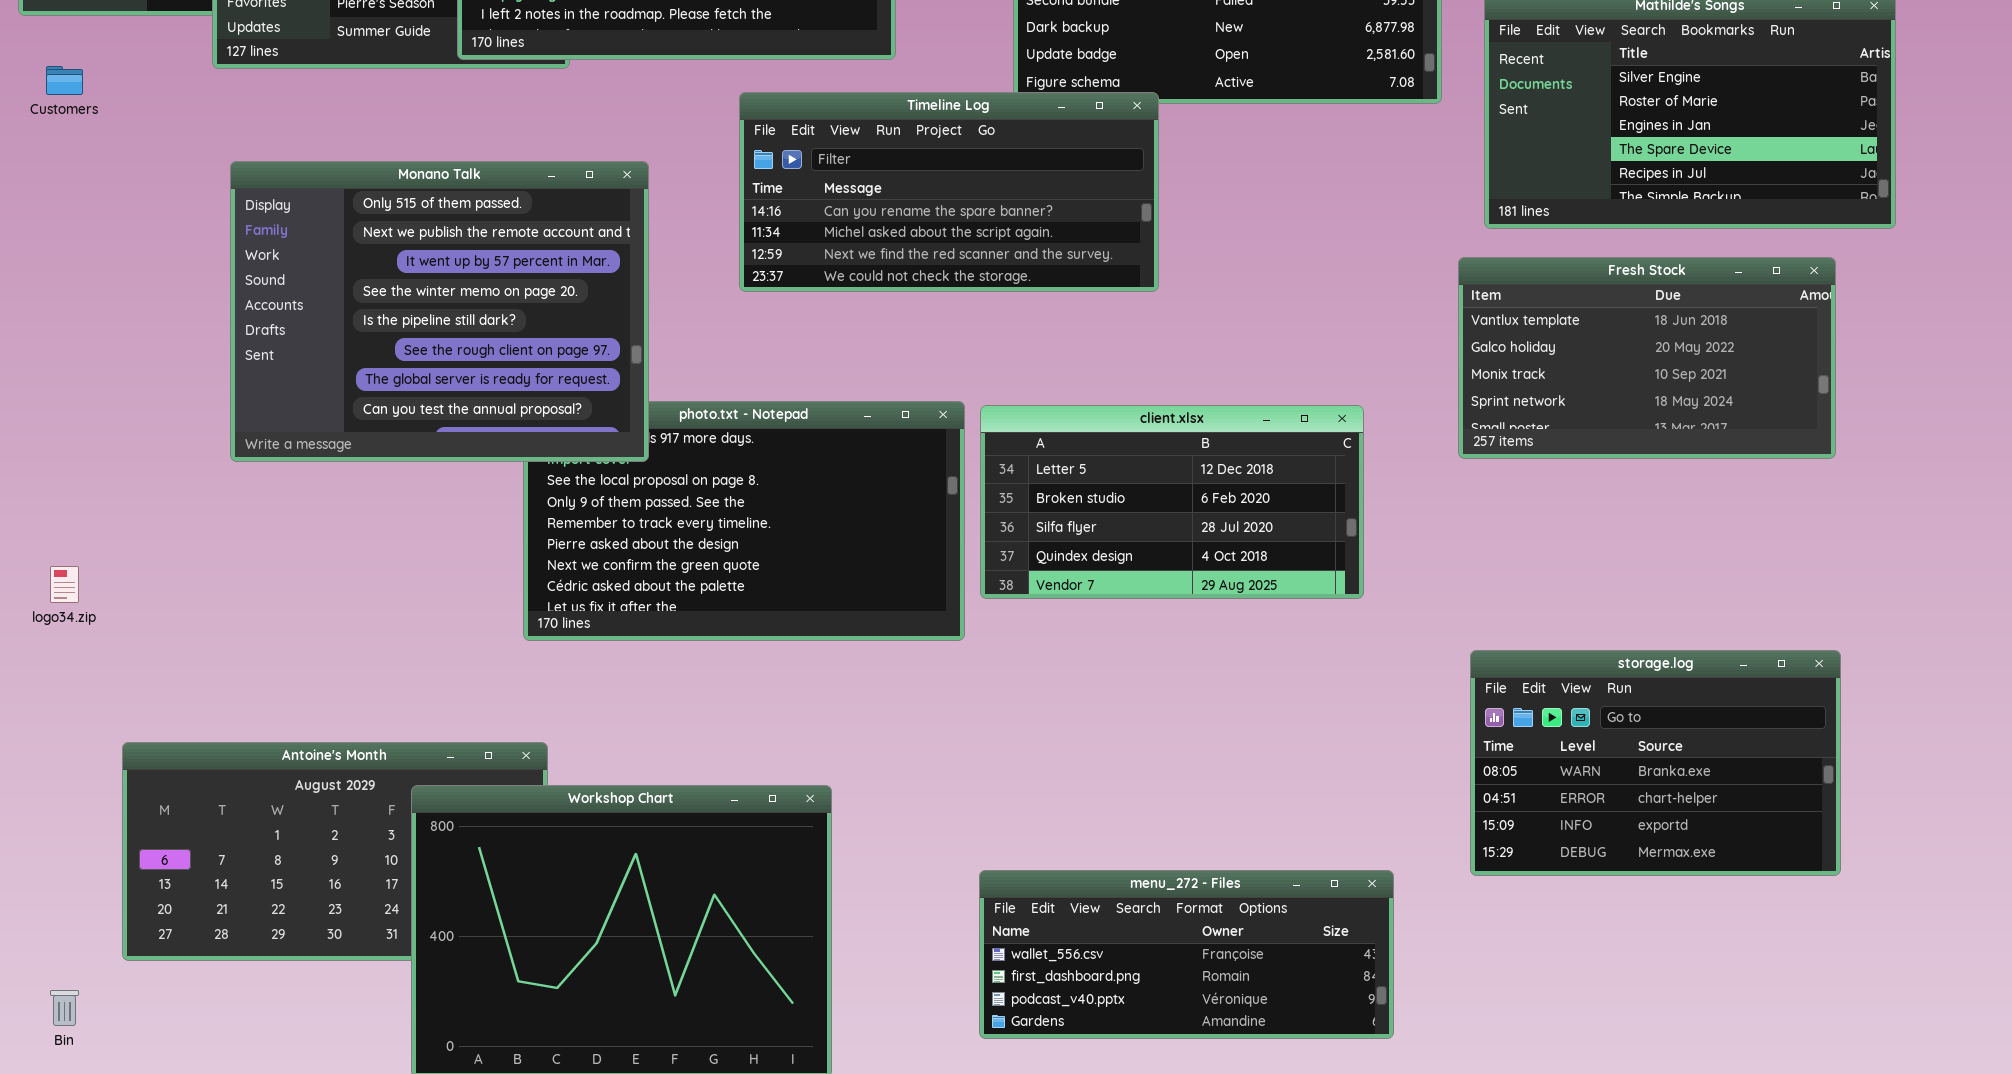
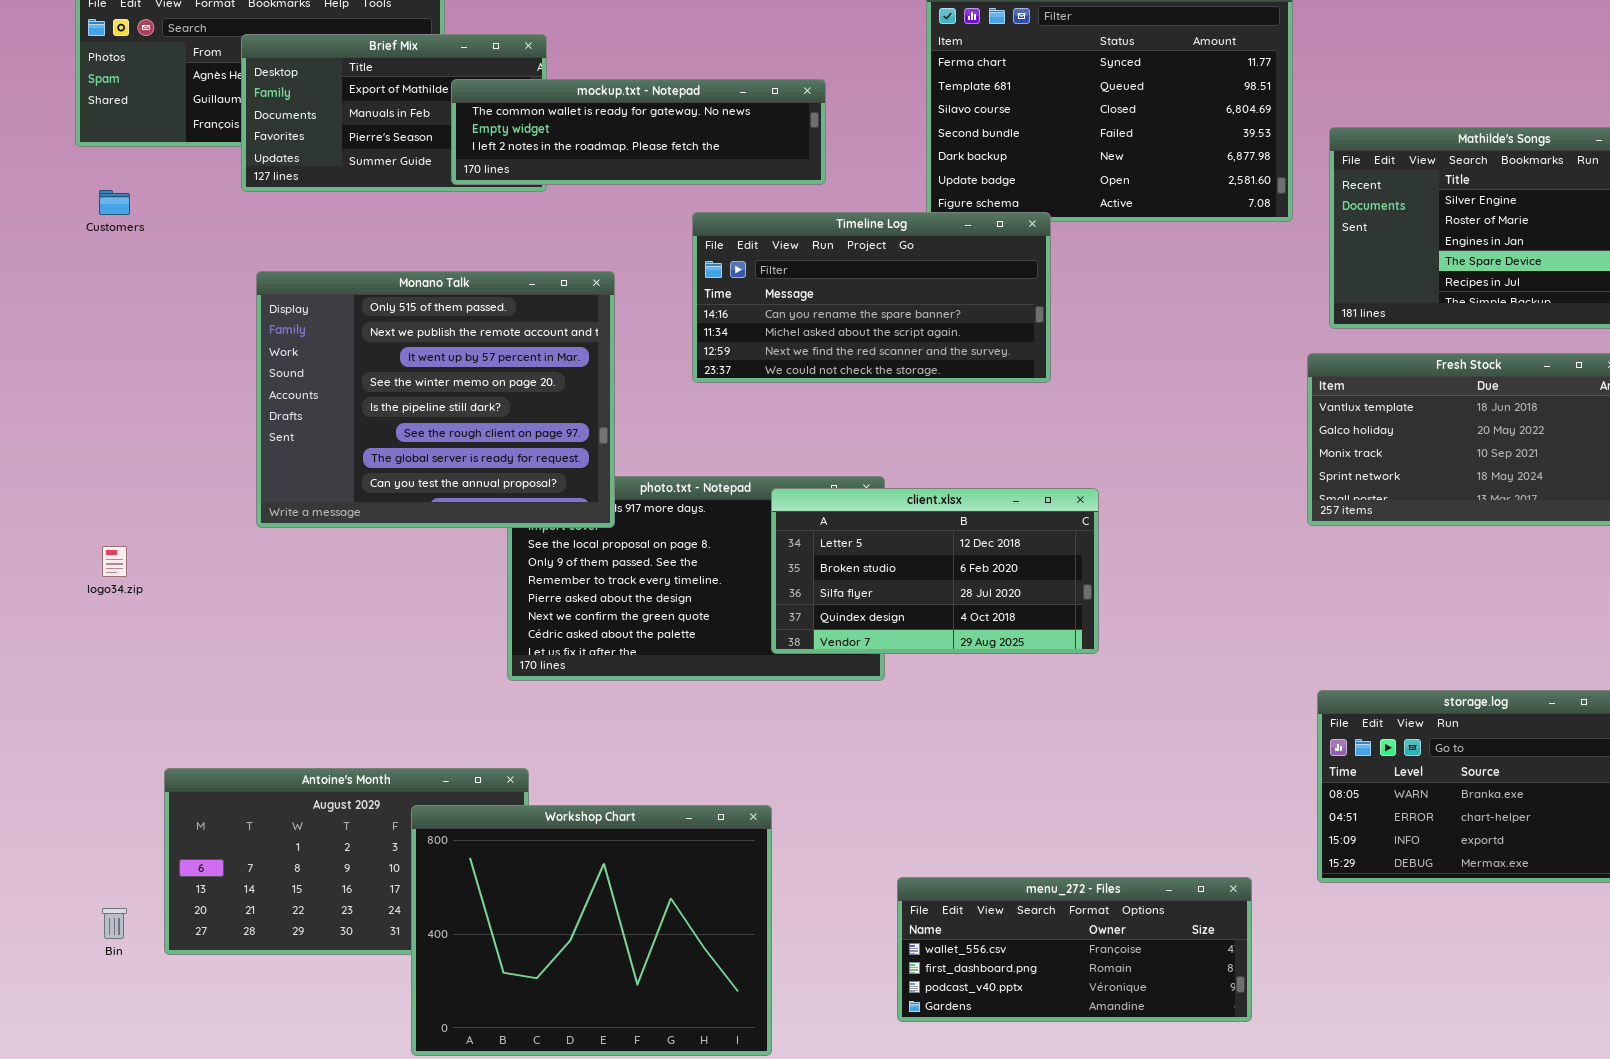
client.xlsx: [980,405,1364,599] -> [771,488,1099,654], moved
logo34.zip: [50,566,79,603] -> [102,546,127,577], moved
Bin: [50,990,79,1026] -> [102,908,127,939], moved

